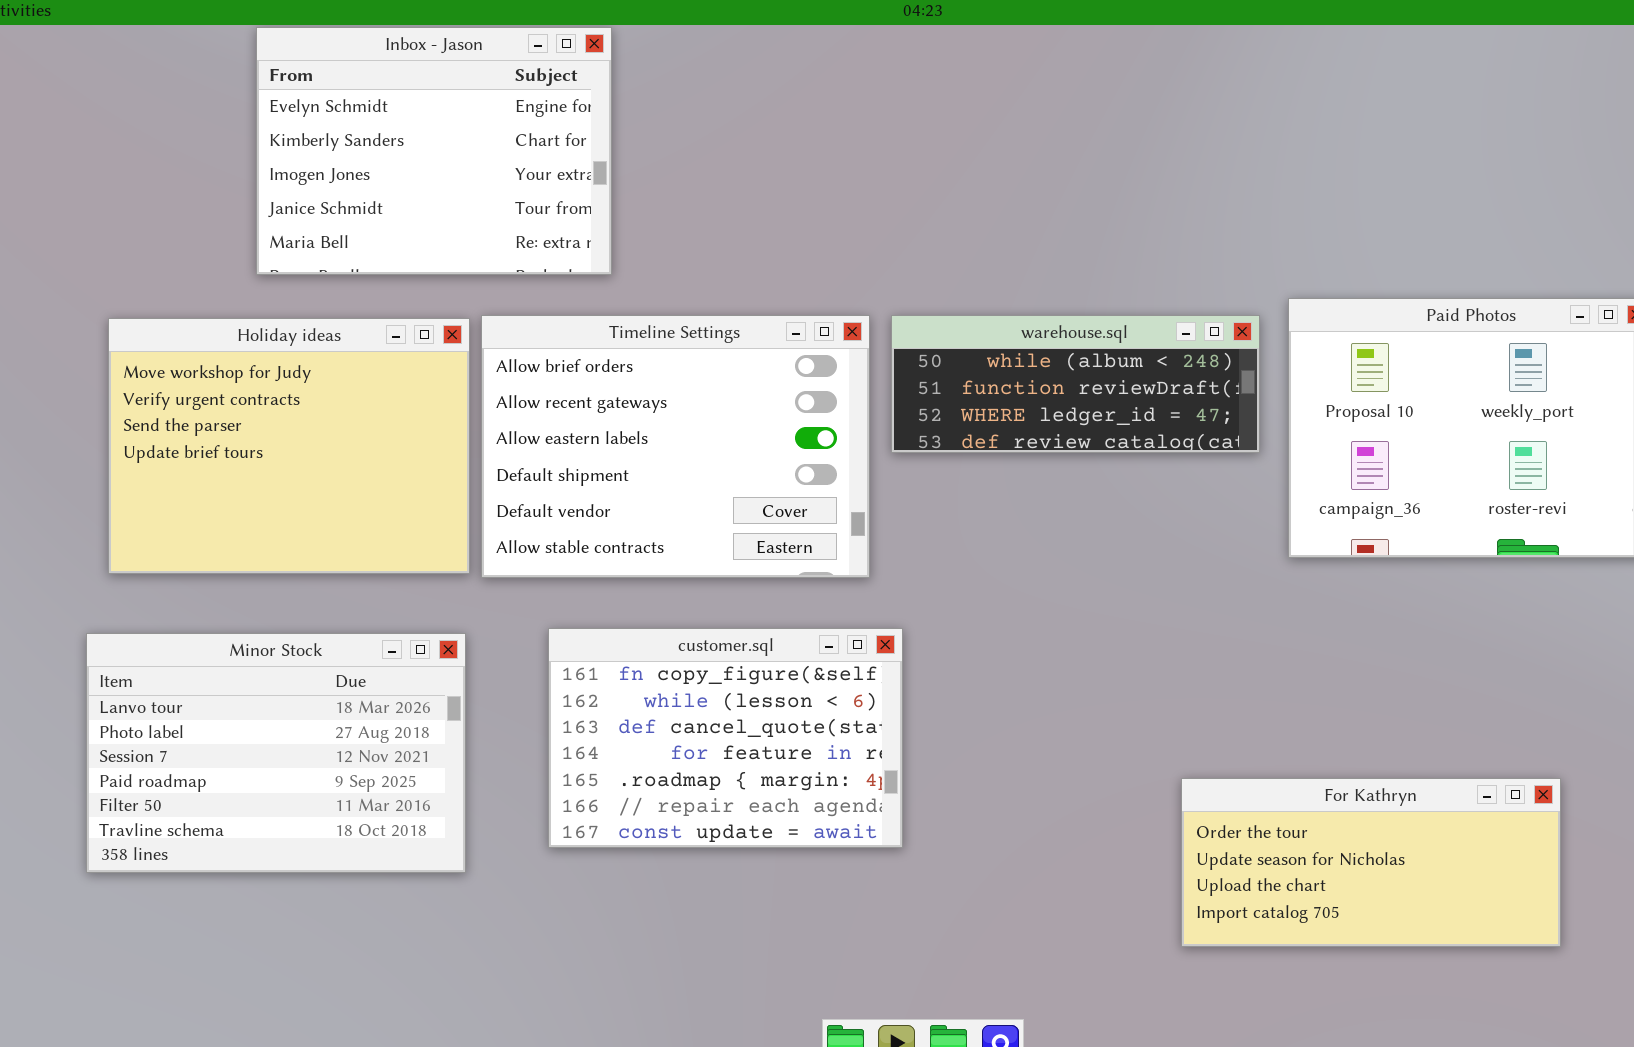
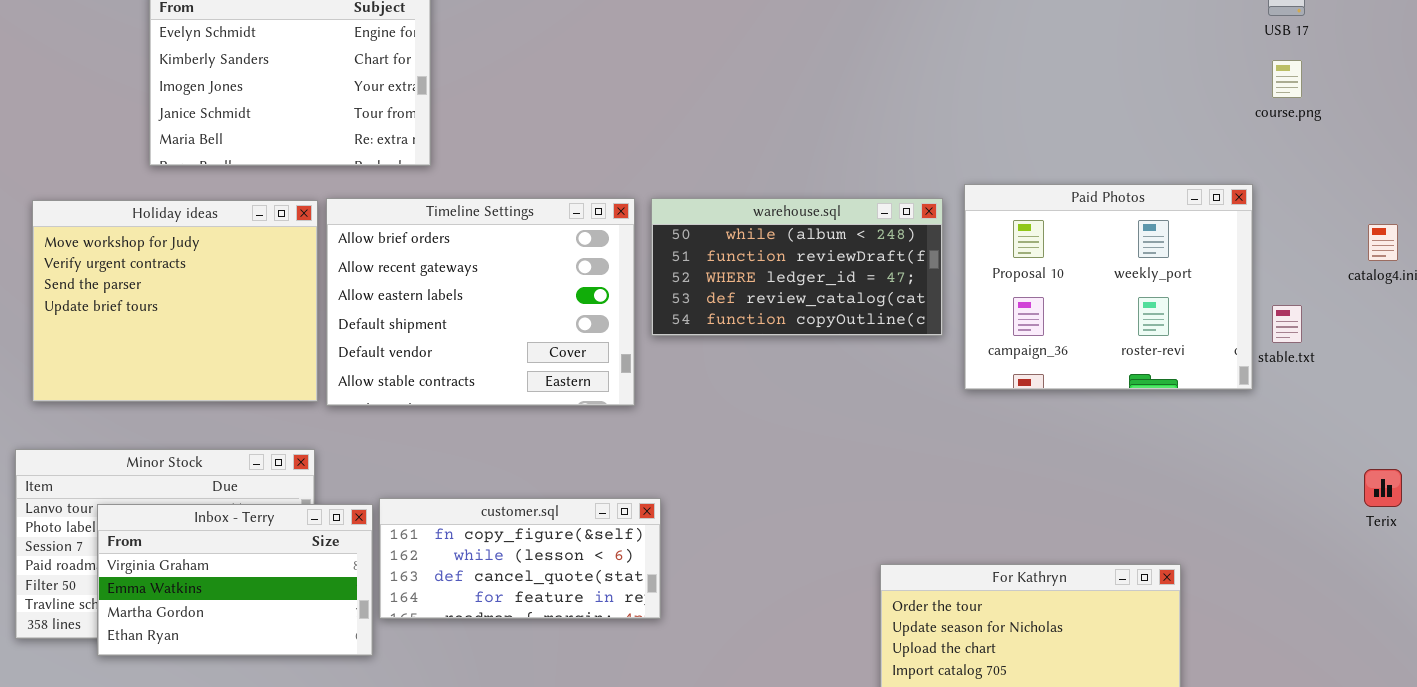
warehouse.sql: [891,315,1260,453] -> [651,198,943,336], resized
customer.sql: [548,628,903,848] -> [379,498,661,619], resized
Inbox - Terry: none -> [97,504,373,656], opened

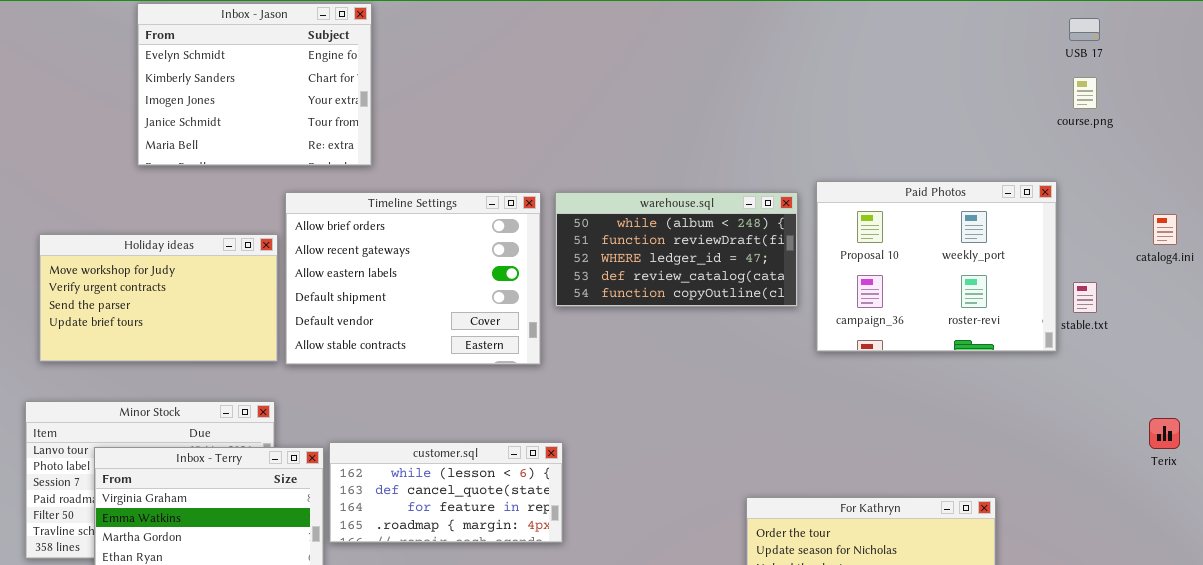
Holiday ideas: [32,200,318,402] -> [39,234,278,362], resized
customer.sql: [379,498,661,619] -> [329,442,563,543], scrolled down 1 row

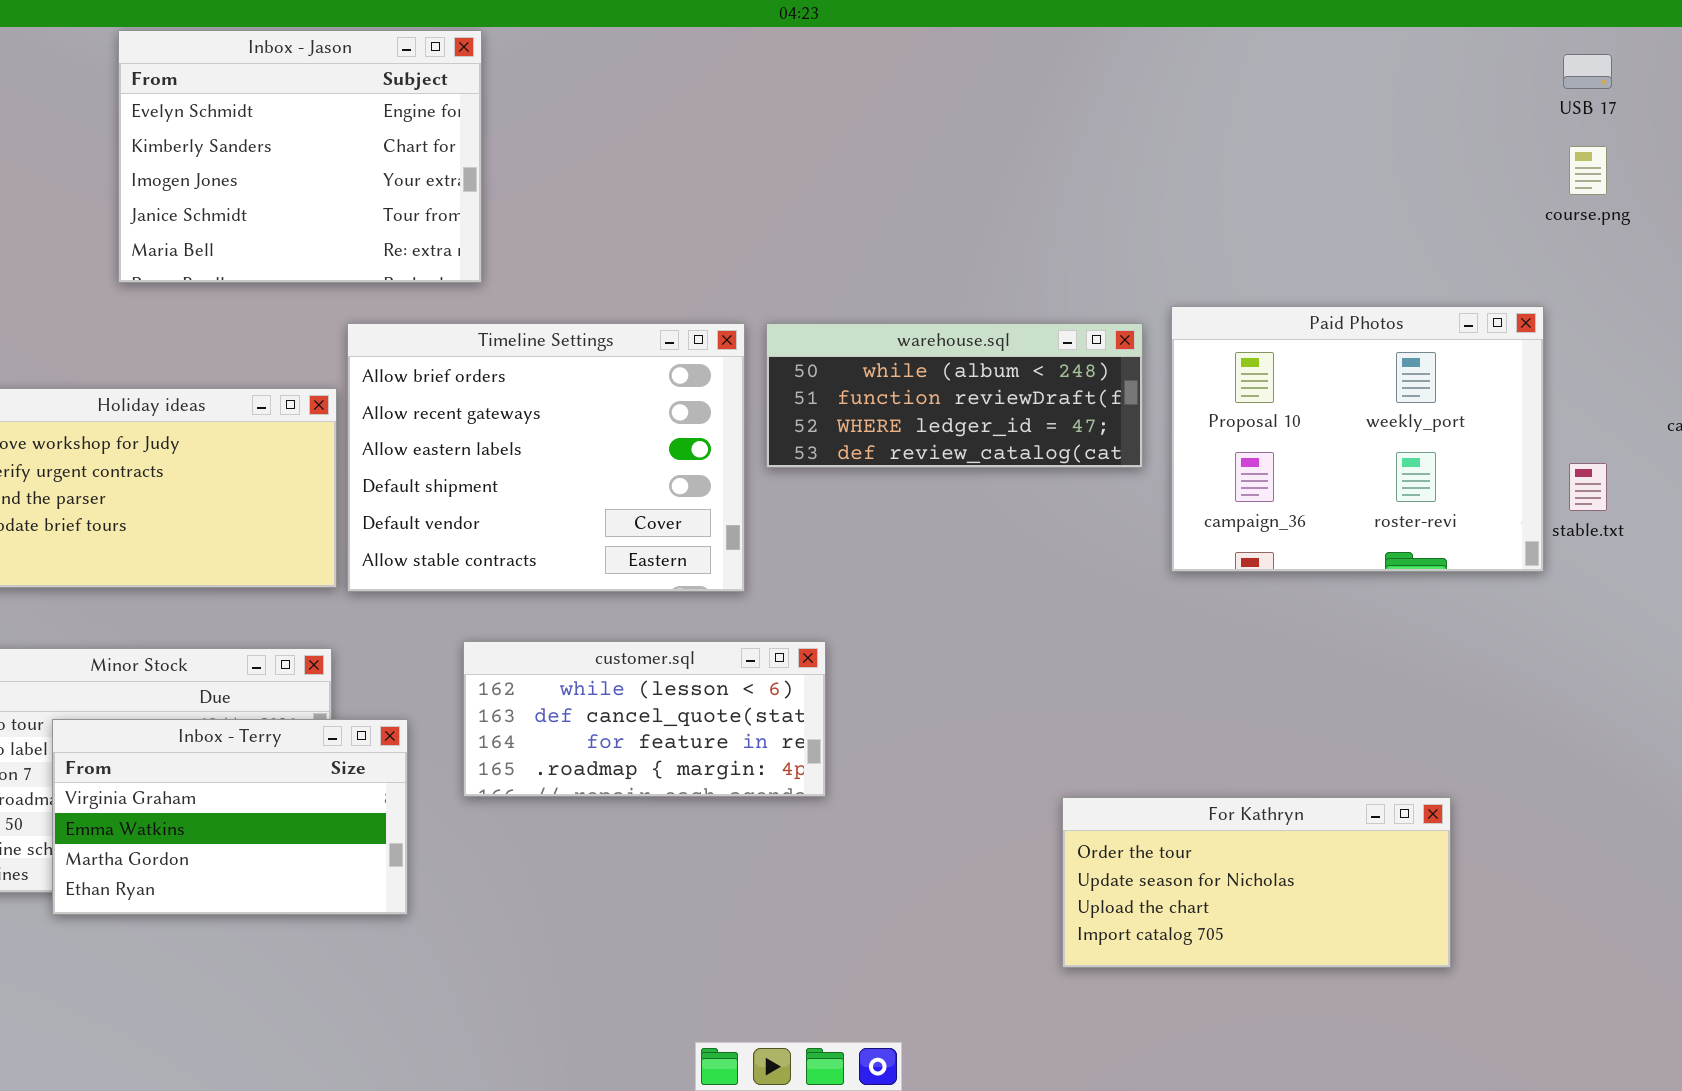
warehouse.sql: [555,192,798,307] -> [766,323,1143,468], resized
customer.sql: [329,442,563,543] -> [463,641,826,797], moved

